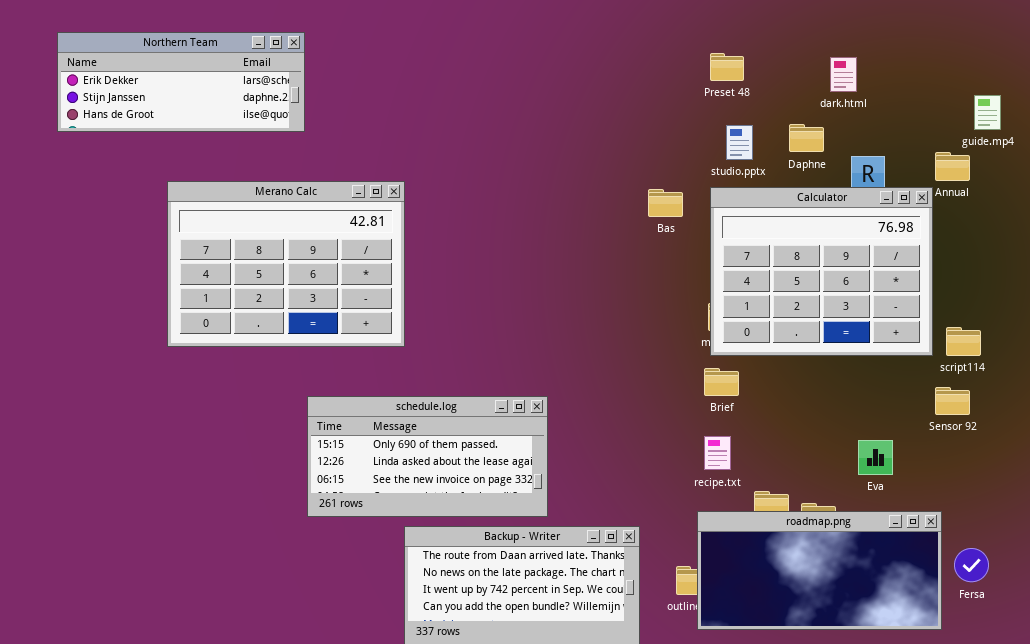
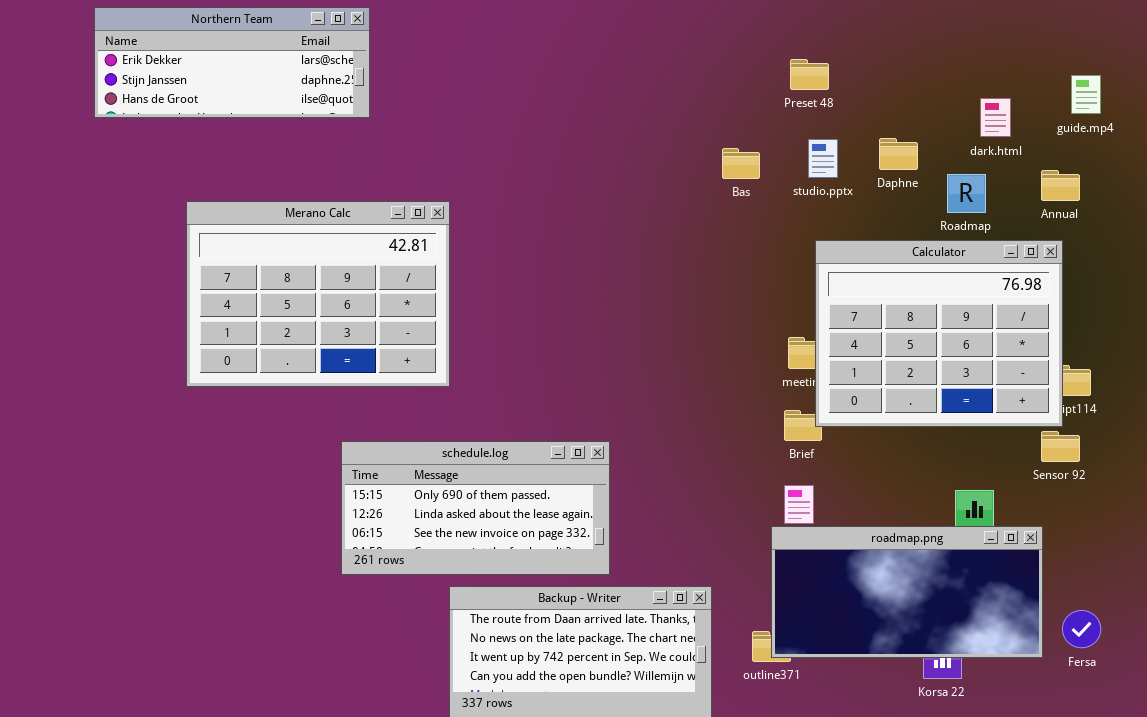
Northern Team: [57,32,305,132] -> [94,7,370,118], moved
dark.html: [830,57,857,92] -> [980,98,1011,137], moved
guide.mp4: [974,95,1001,130] -> [1071,75,1101,114], moved
Calculator: [710,187,933,356] -> [815,240,1063,427], moved
Bas: [648,189,683,217] -> [722,148,760,179], moved
roadmap.png: [697,511,942,630] -> [771,526,1043,658], moved

